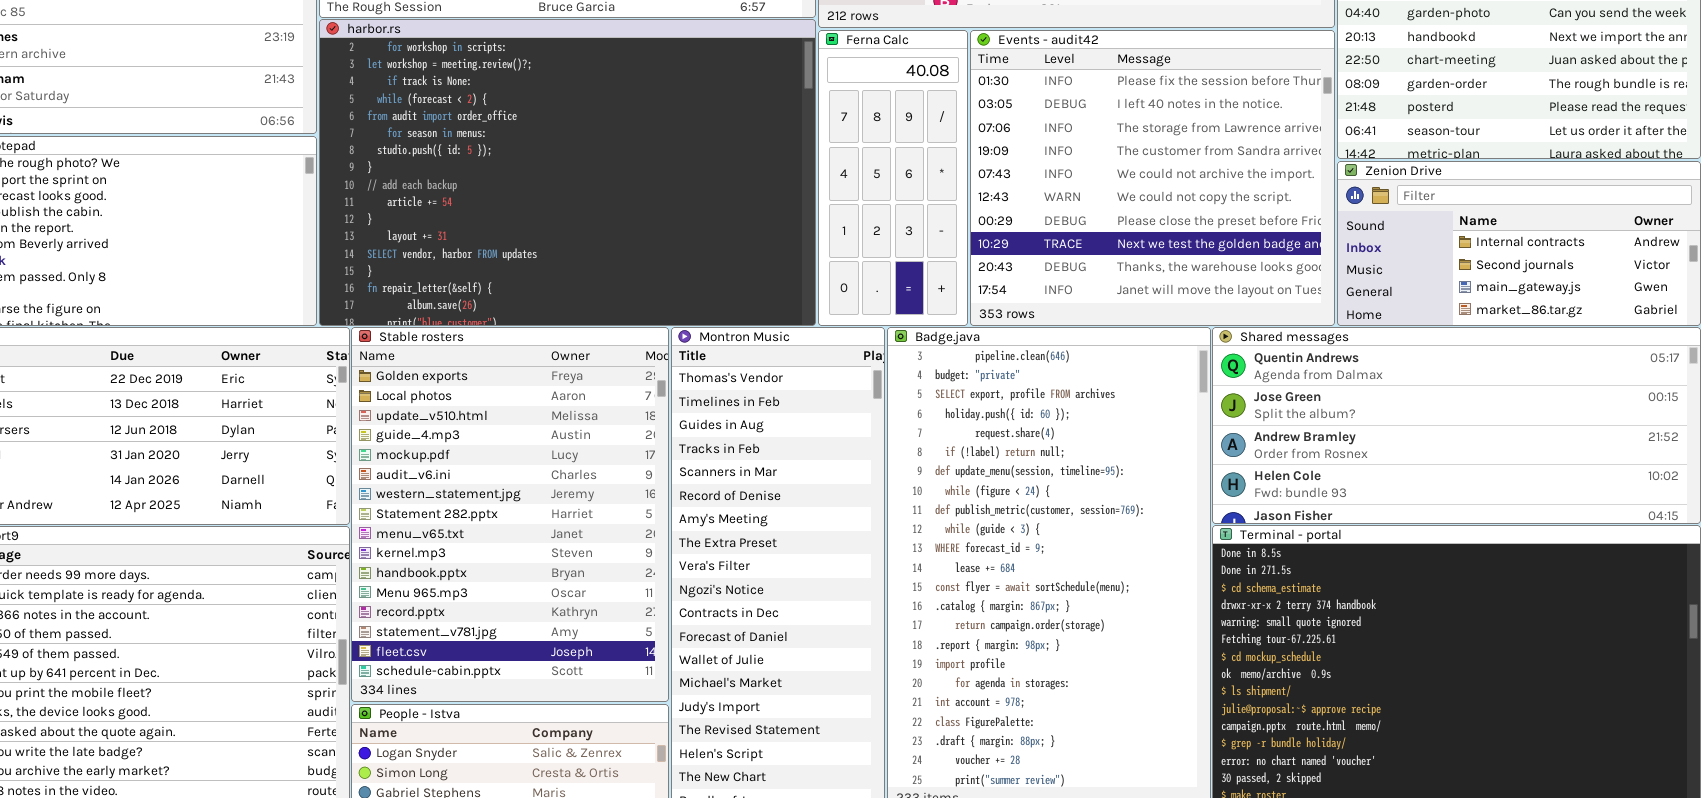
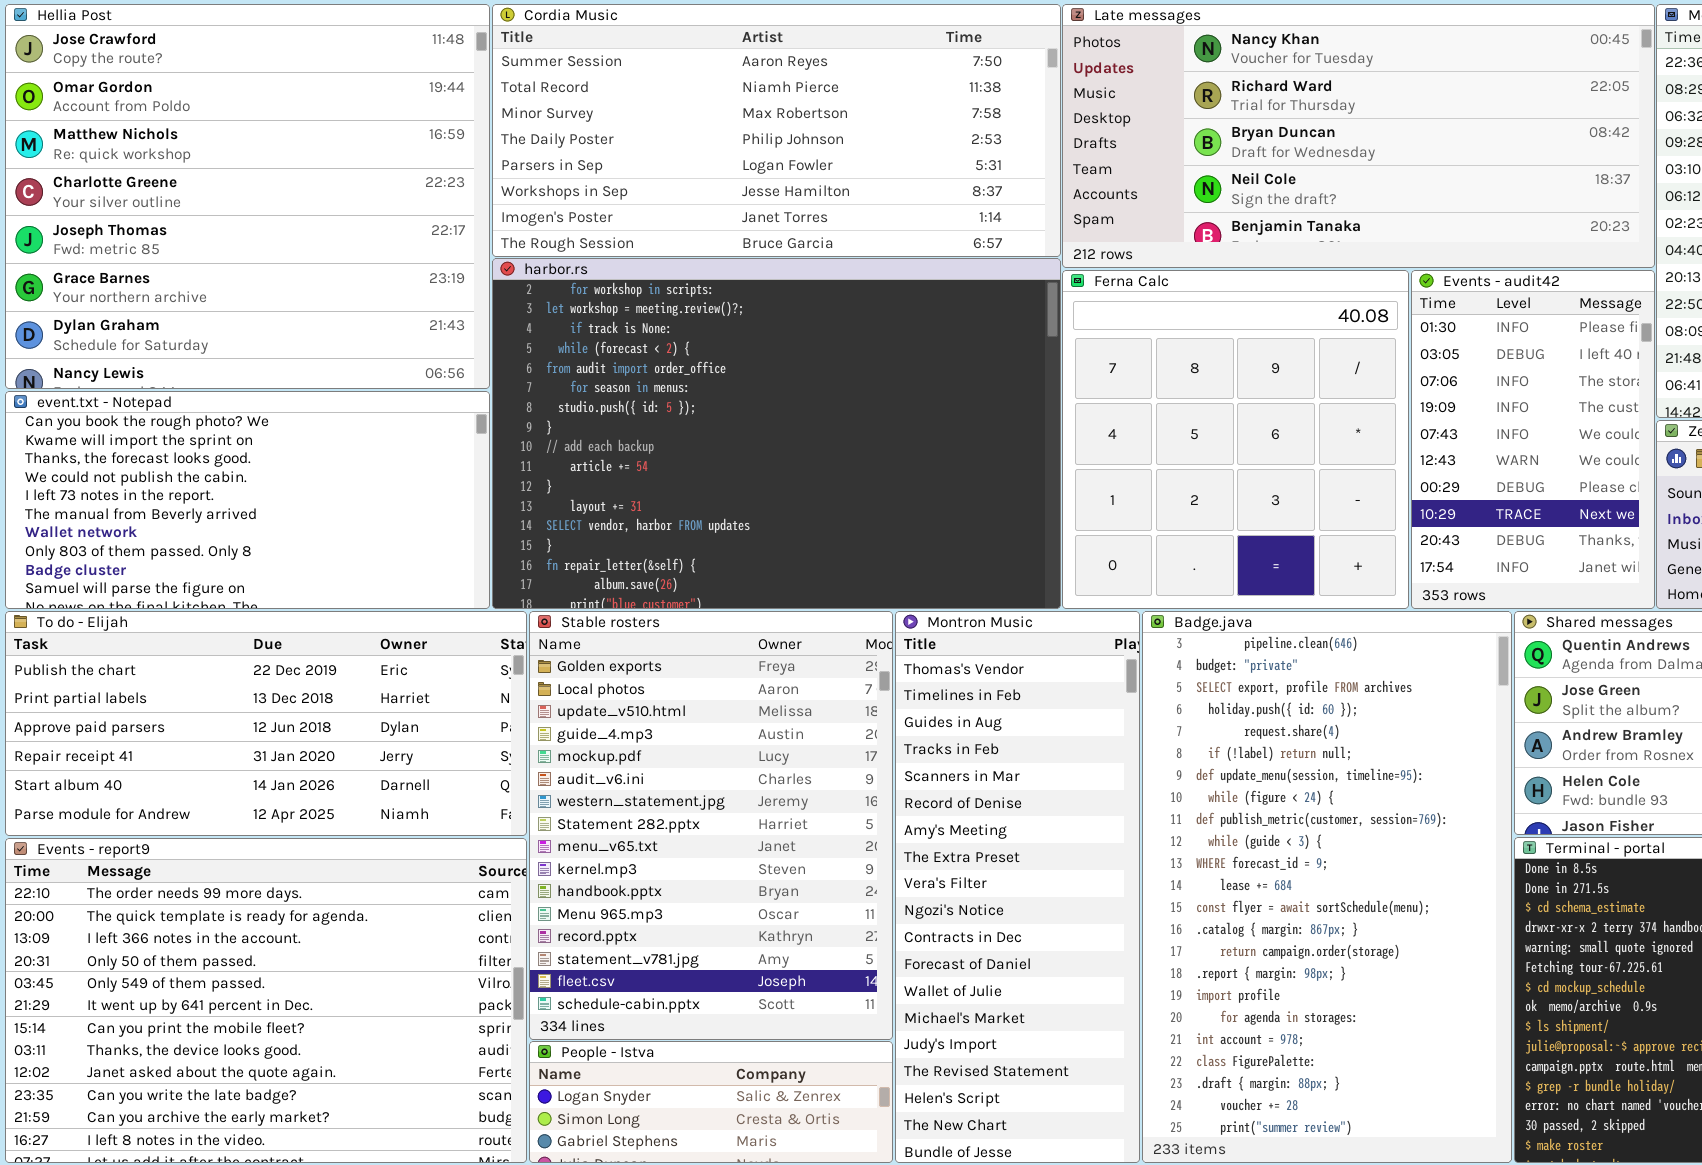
Ferna Calc: [818,30,968,326] -> [1062,270,1409,609], resized
Events - audit42: [970,30,1335,326] -> [1411,270,1655,609], resized

